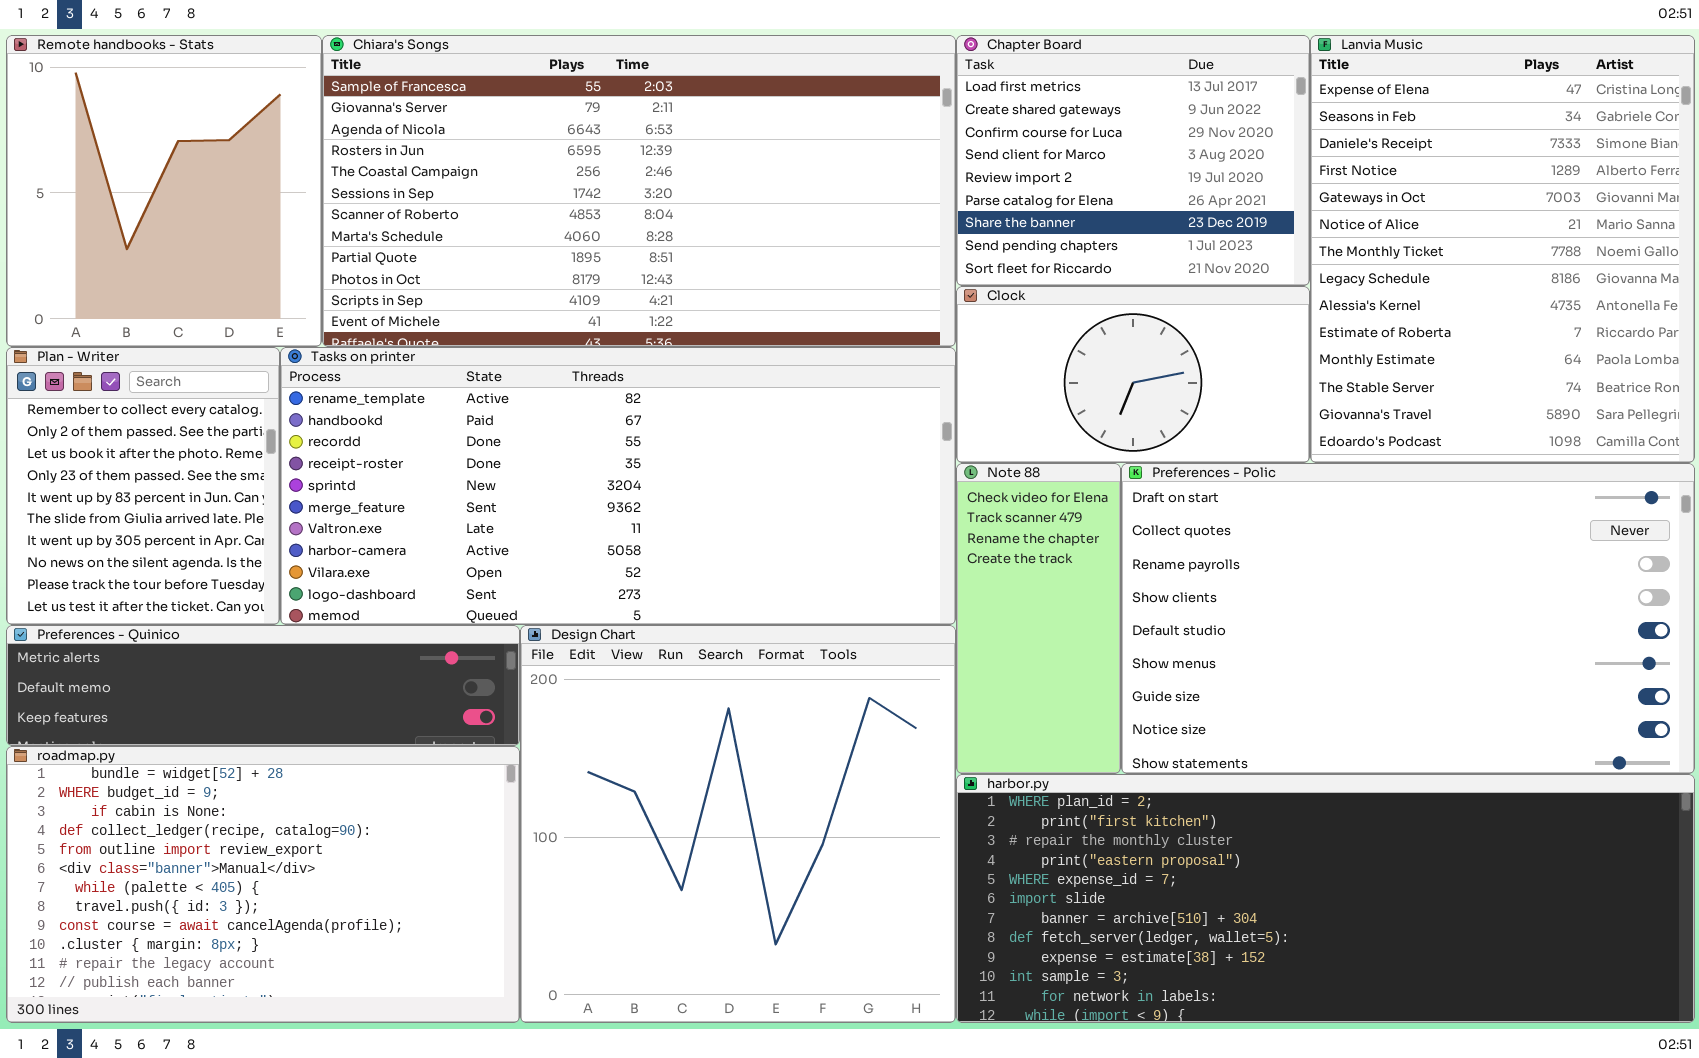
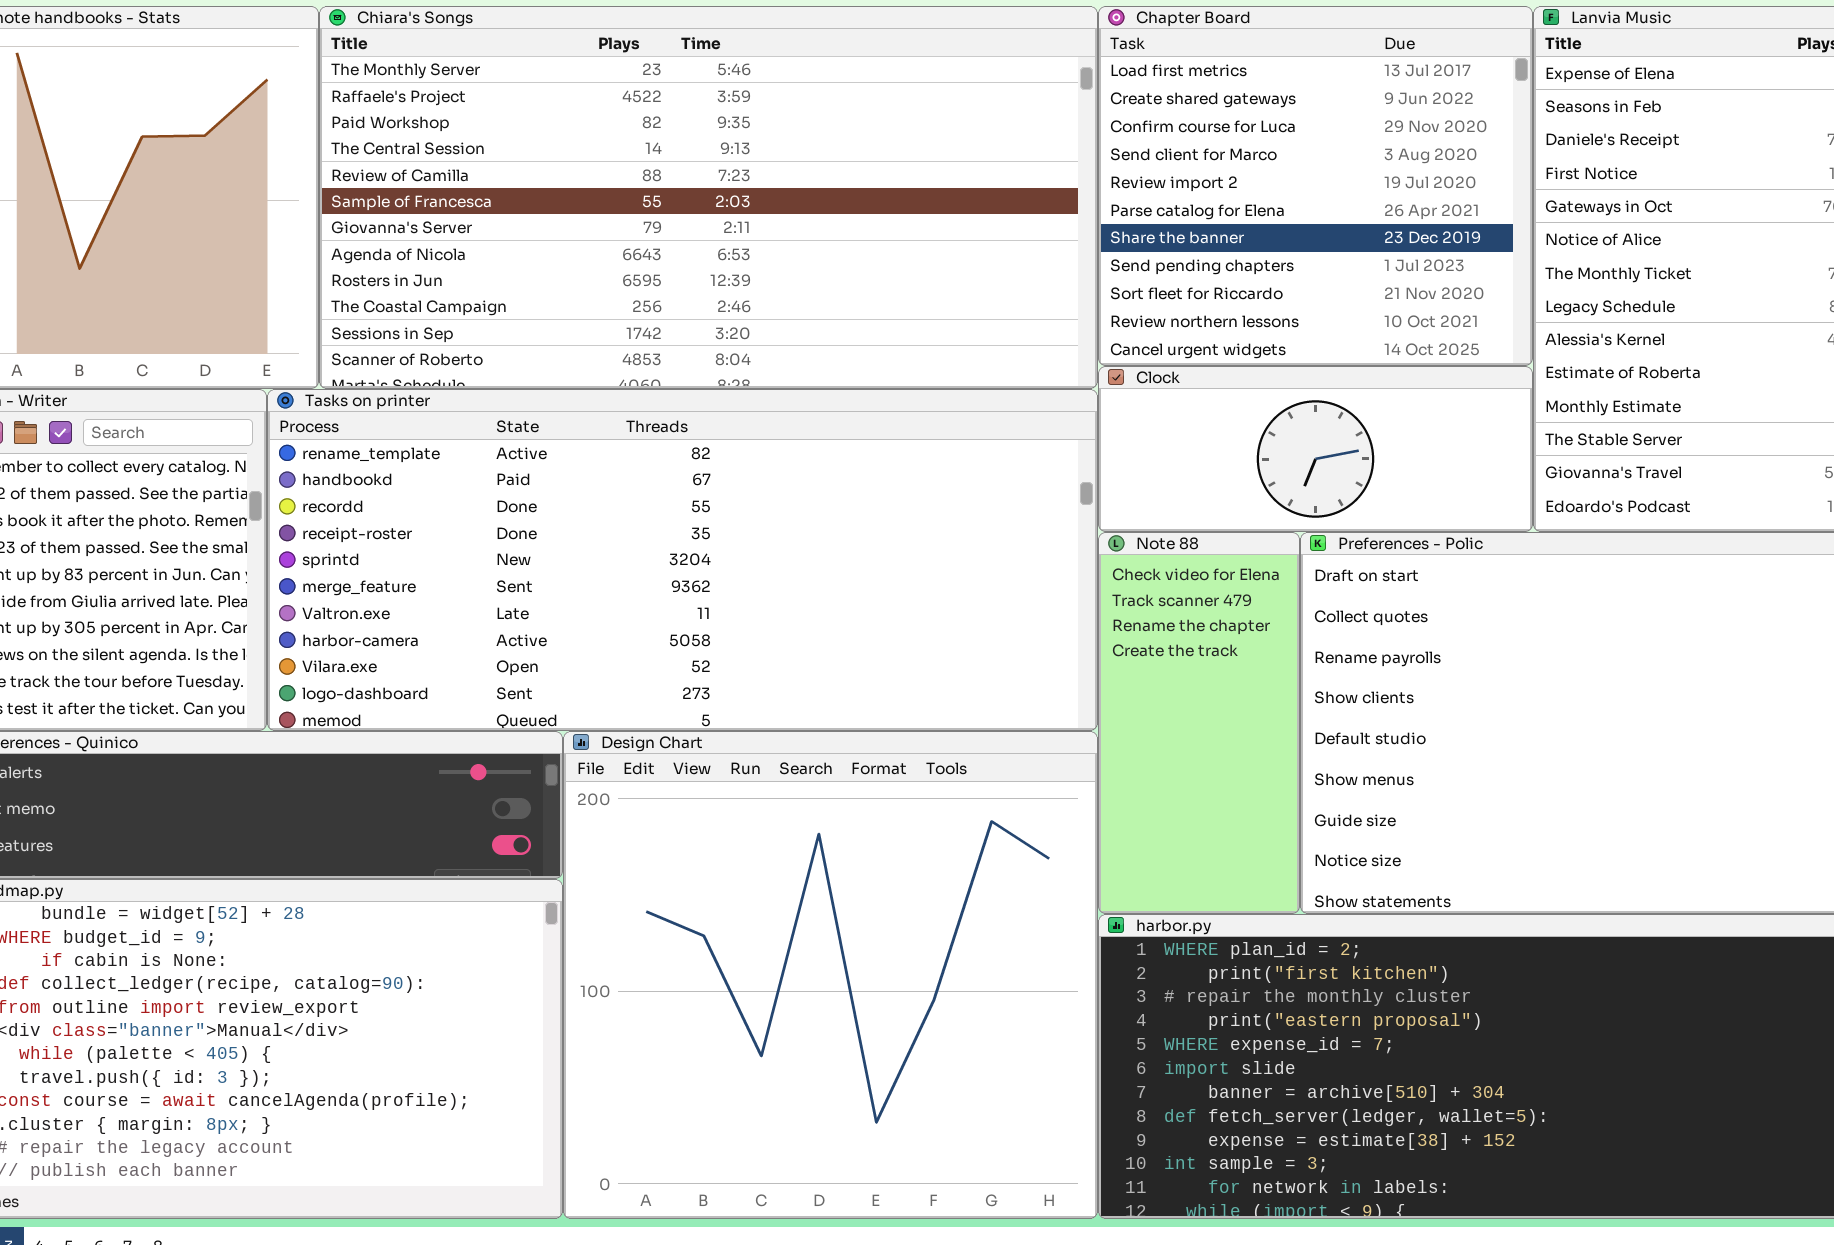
Chiara's Songs: [322,35,956,347] -> [319,6,1098,389], scrolled up 5 rows
Chapter Board: [956,35,1310,286] -> [1098,6,1533,366], resized
Clock: [956,286,1310,463] -> [1098,366,1533,532], resized

